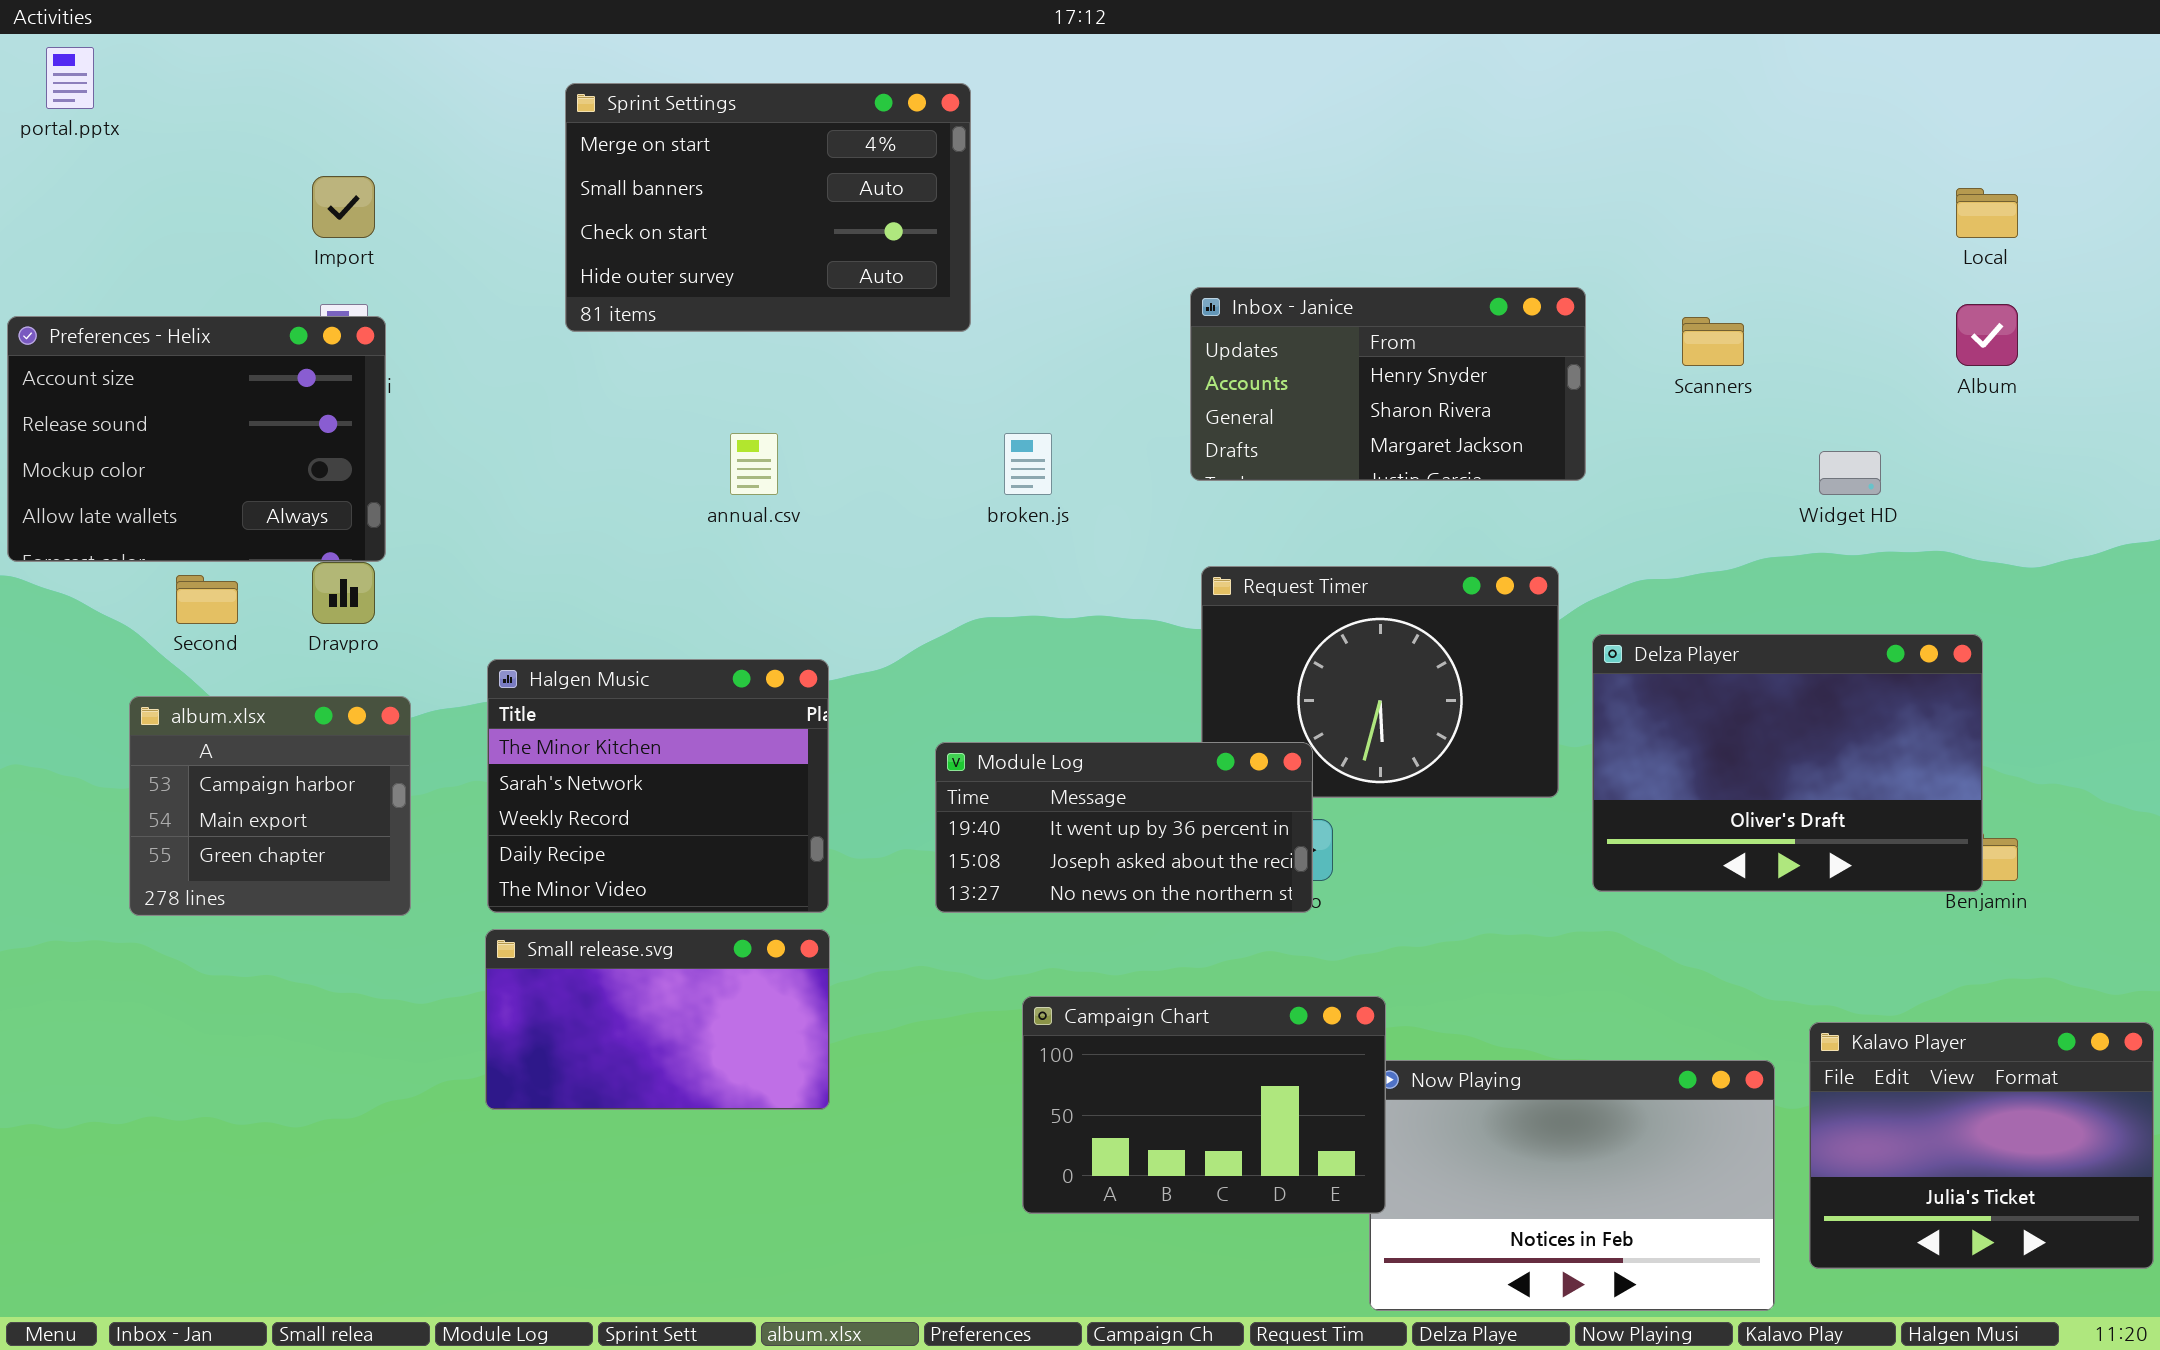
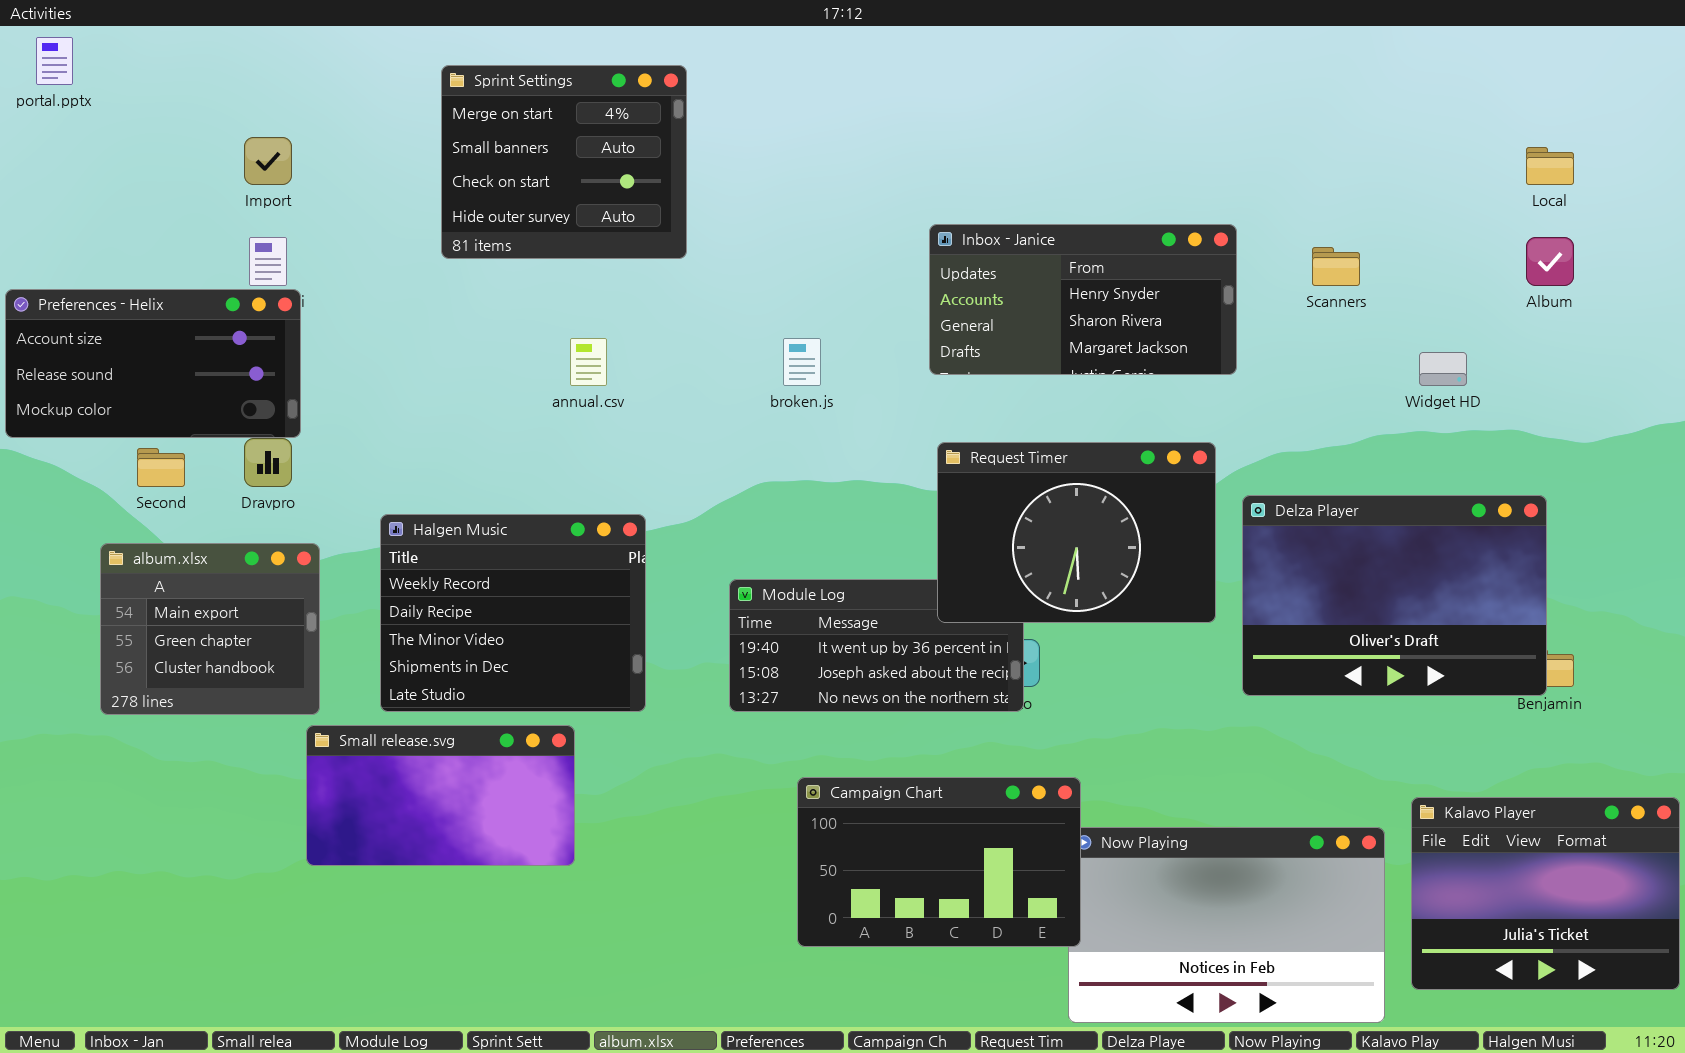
Sprint Settings: [565,83,971,332] -> [441,65,687,259], resized
Preferences - Helix: [7,316,386,562] -> [5,289,301,438], resized
Request Timer: [1201,566,1559,798] -> [937,442,1216,623], raised
Halgen Music: [487,659,829,913] -> [380,514,646,712], scrolled down 2 rows
album.xlsx: [129,696,411,916] -> [100,543,320,715], scrolled down 1 row
Small release.svg: [485,929,830,1110] -> [306,725,575,866], moved

